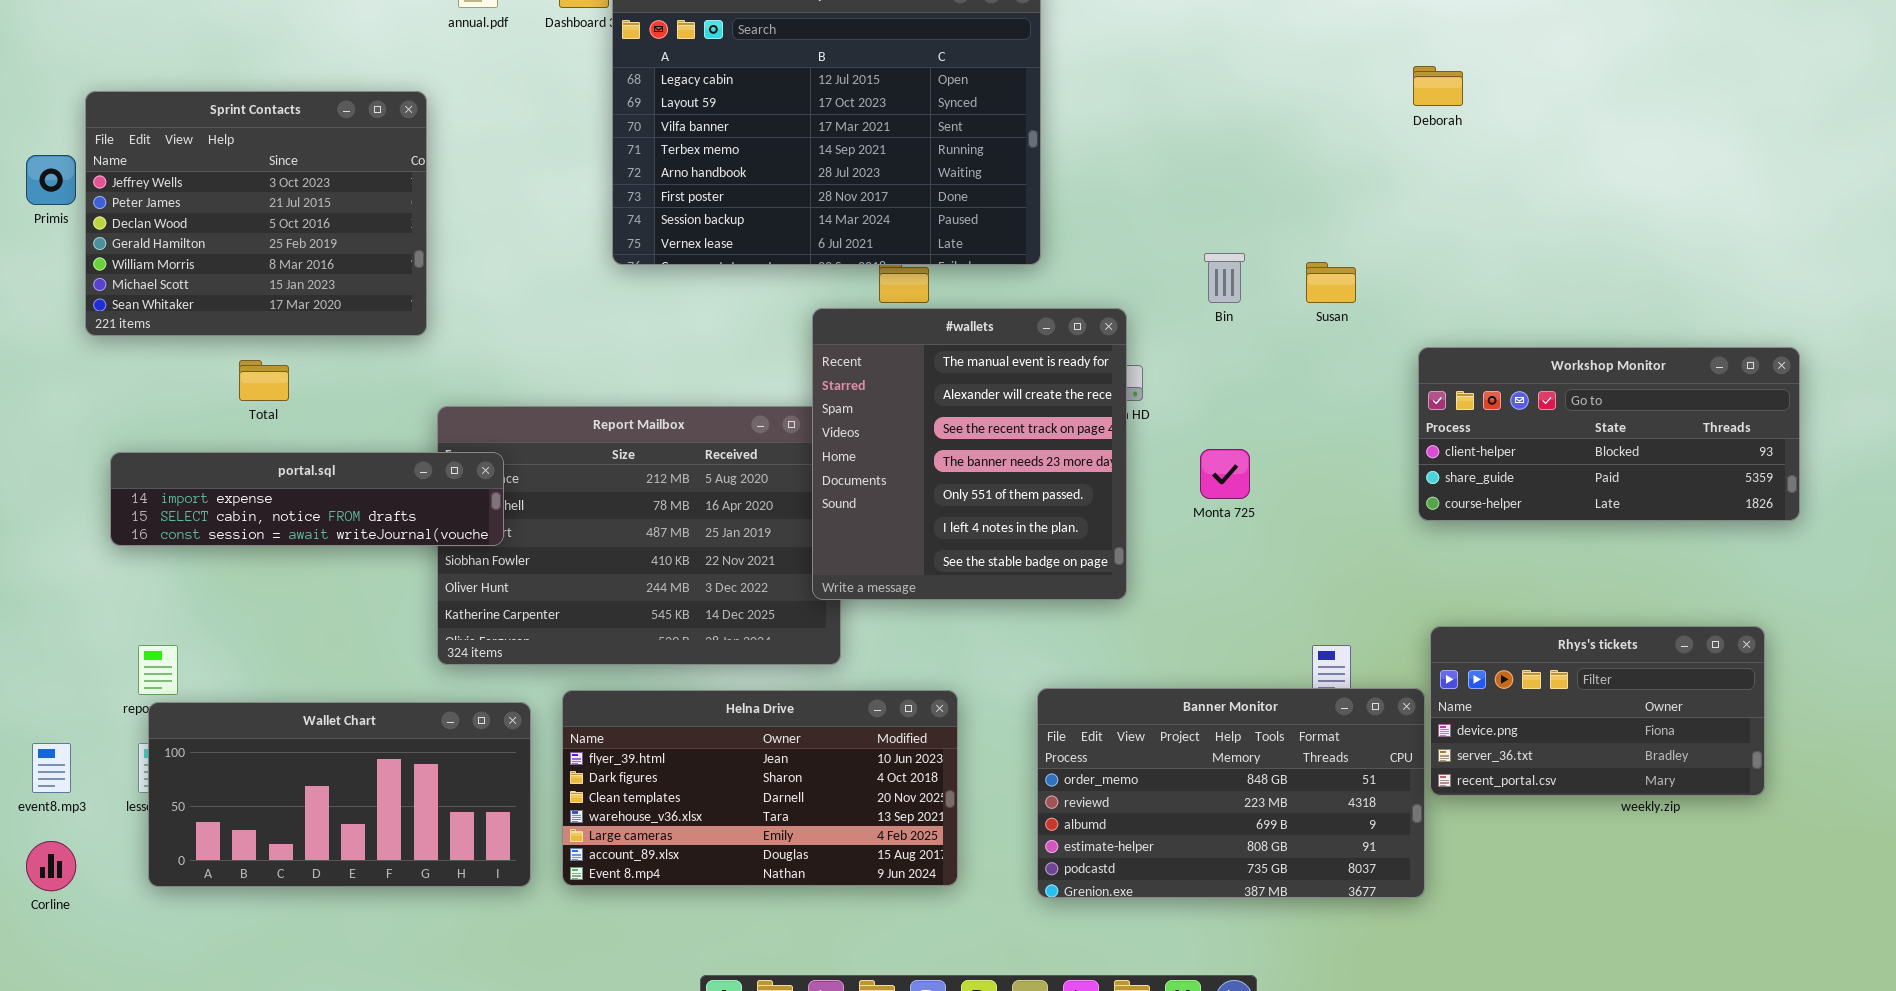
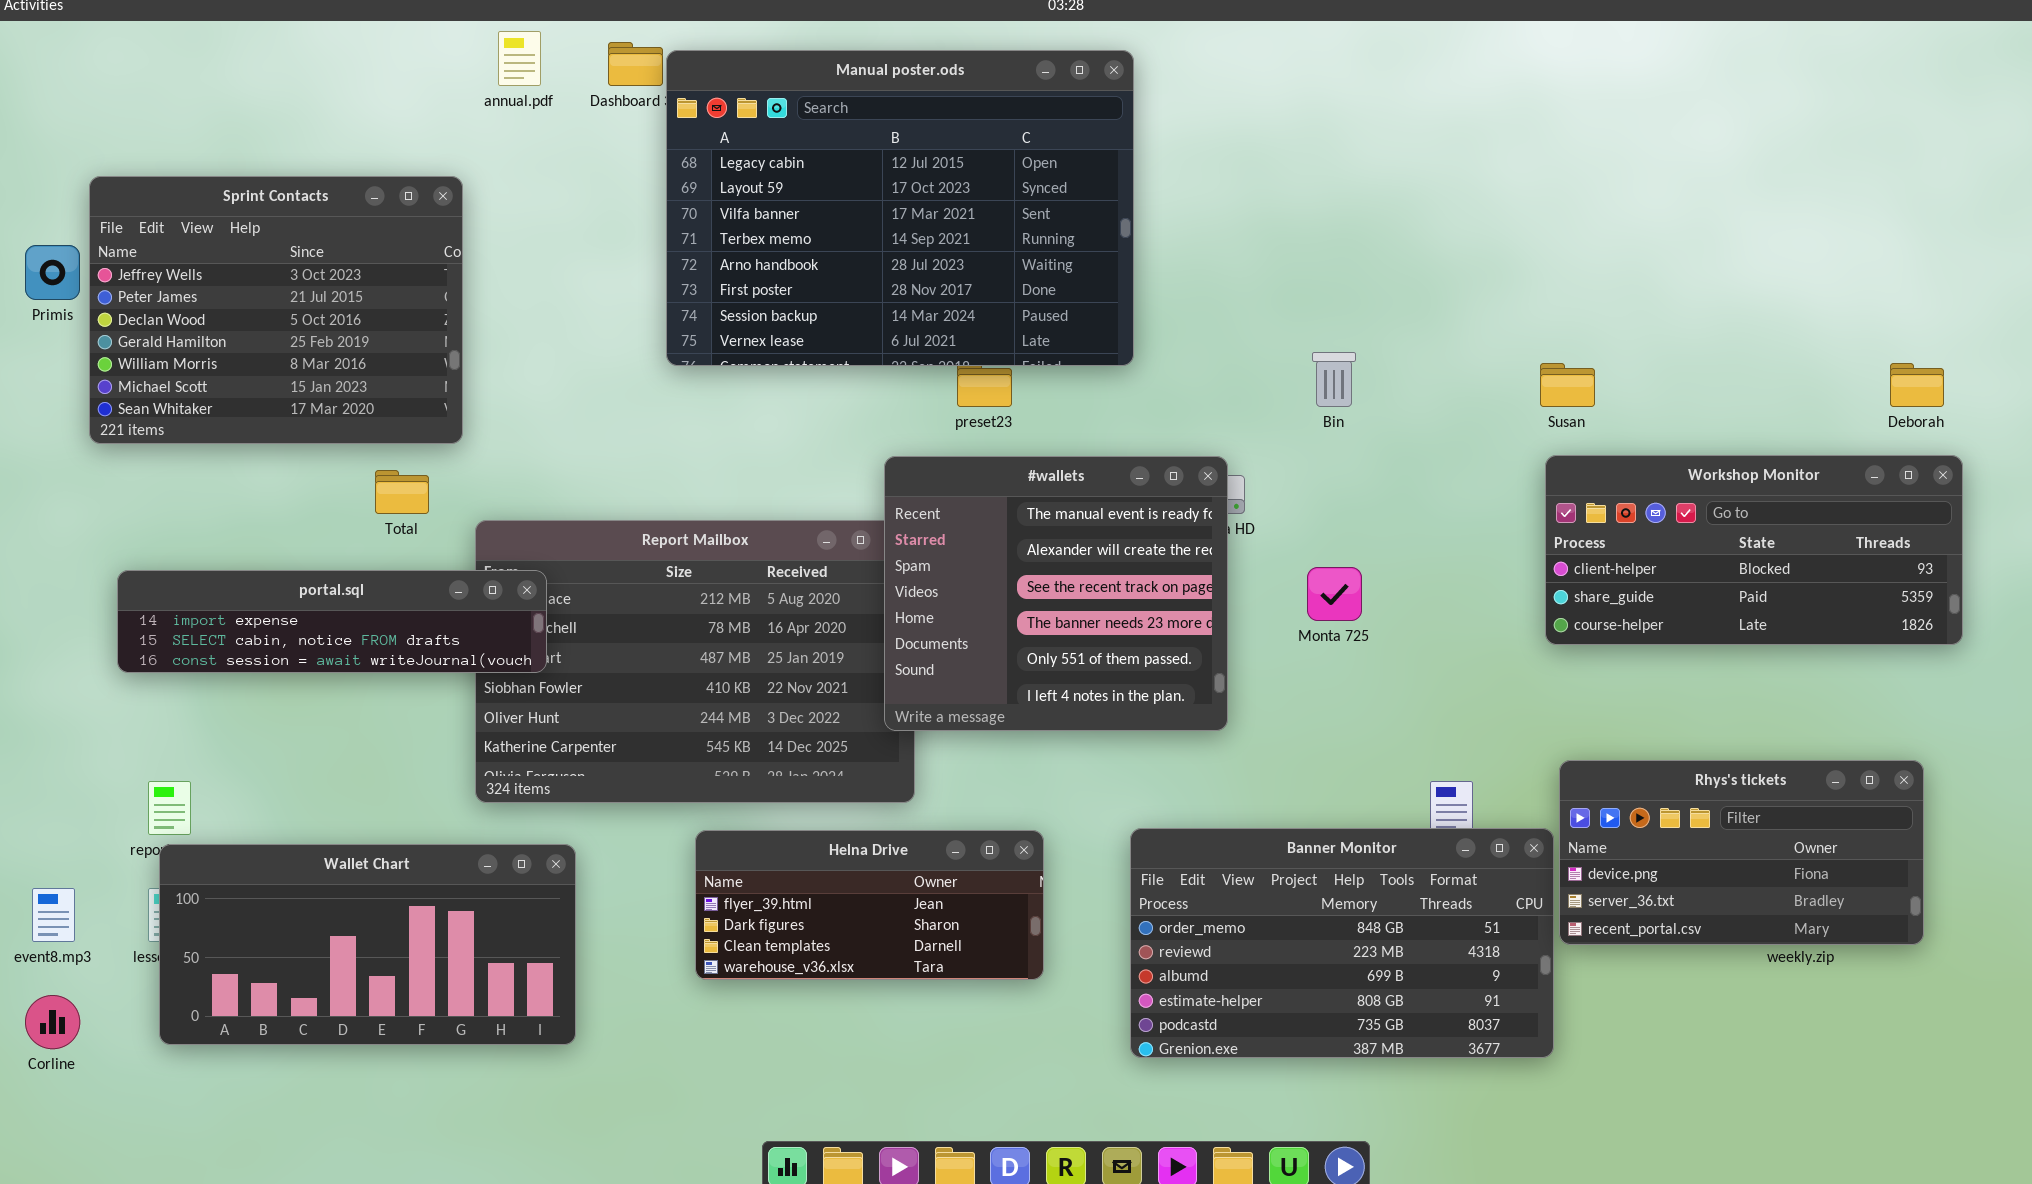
Deborah: [1413,66,1463,106] -> [1890,363,1944,407], moved
Susan: [1306,262,1356,303] -> [1540,363,1595,407], moved
#wallets: [812,308,1127,600] -> [884,456,1228,731], resized
Total: [239,360,289,401] -> [375,470,429,514], moved
Helna Drive: [562,690,958,886] -> [695,830,1044,980], resized

